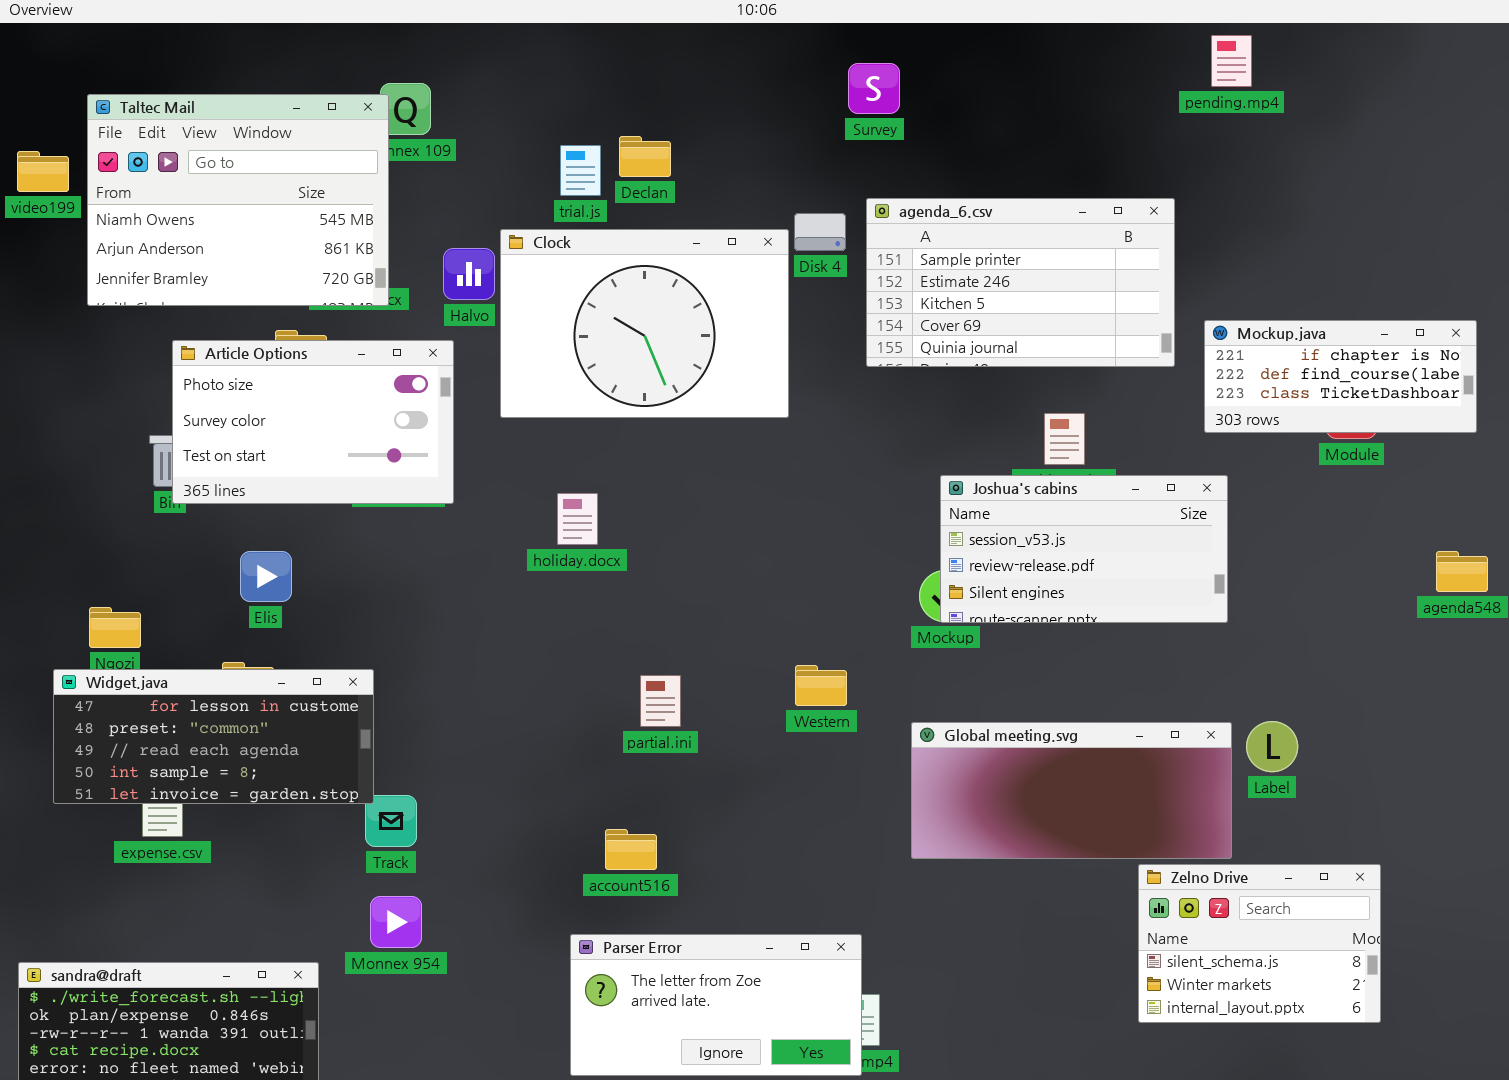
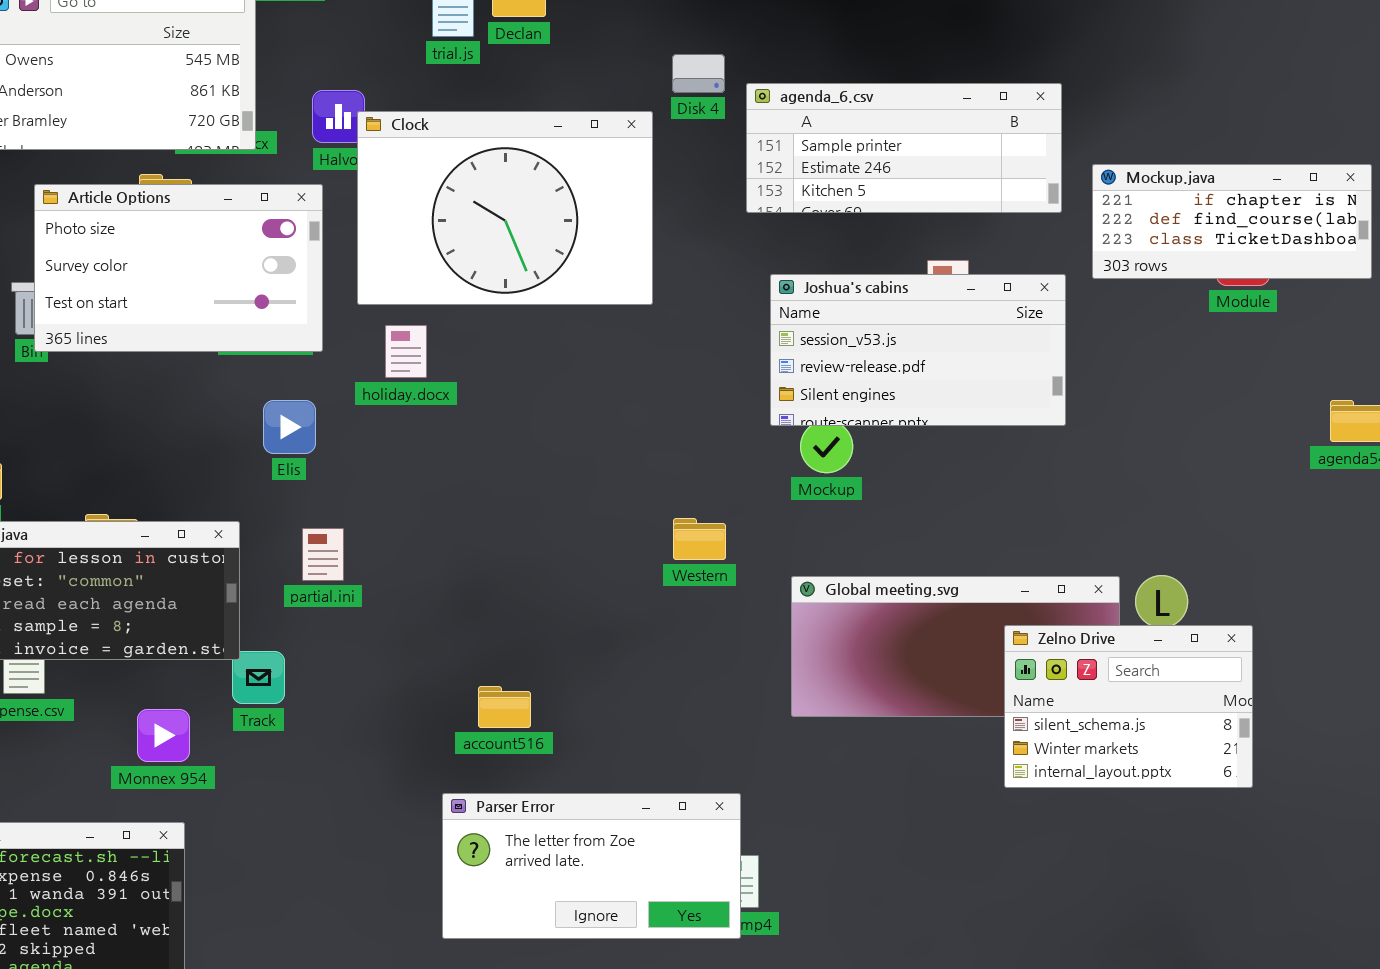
agenda_6.csv: [866,198,1175,367] -> [746,83,1062,213], resized
Clock: [500,229,789,418] -> [357,111,653,305], moved
Joshua's cabins: [940,475,1228,623] -> [770,274,1066,426], moved
holiday.docx: [557,493,598,545] -> [385,325,427,378], moved
Elis: [240,551,292,602] -> [263,400,316,454], moved
partial.ini: [640,675,681,727] -> [302,528,344,581], moved
Zelno Drive: [1138,864,1381,1023] -> [1004,625,1253,788], moved
Monnex 954: [370,896,422,948] -> [137,709,190,762], moved

